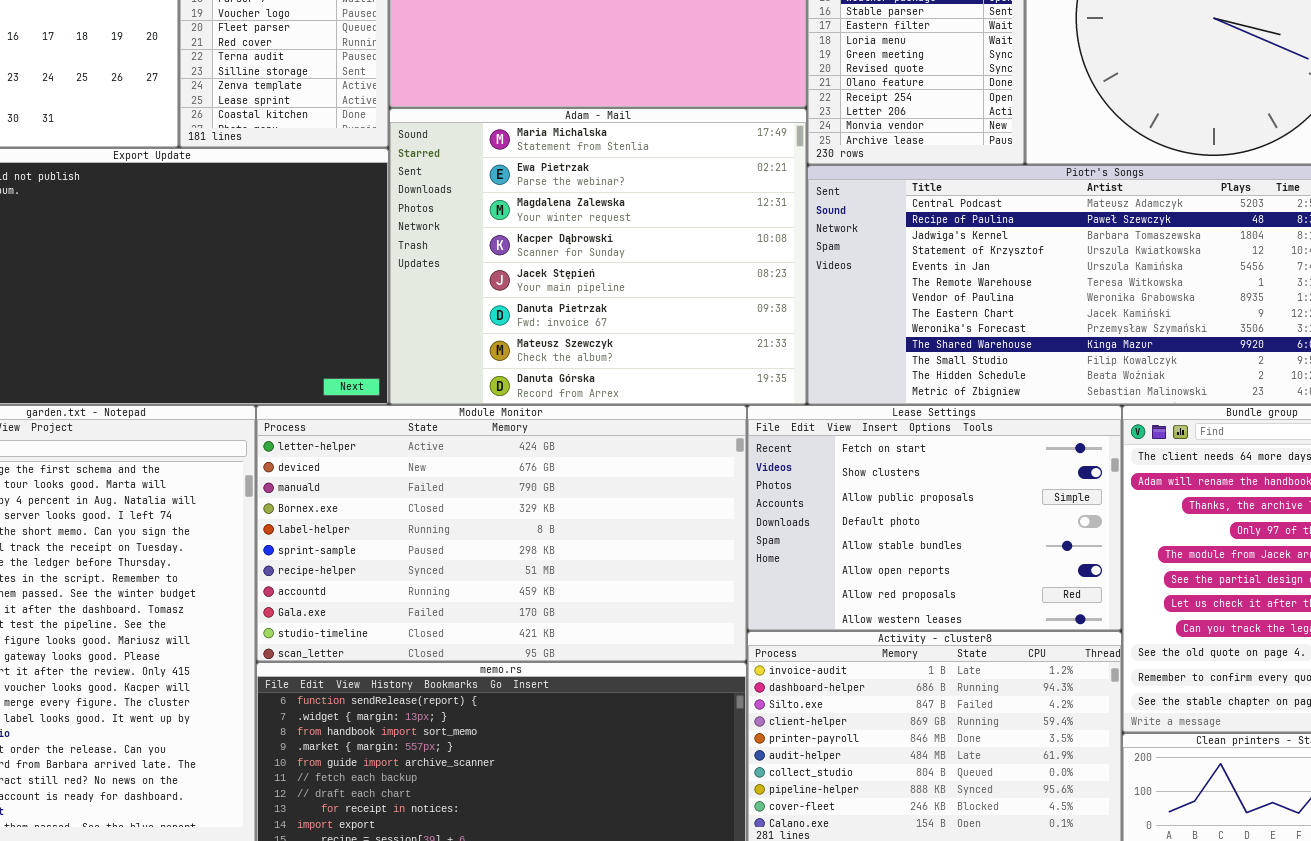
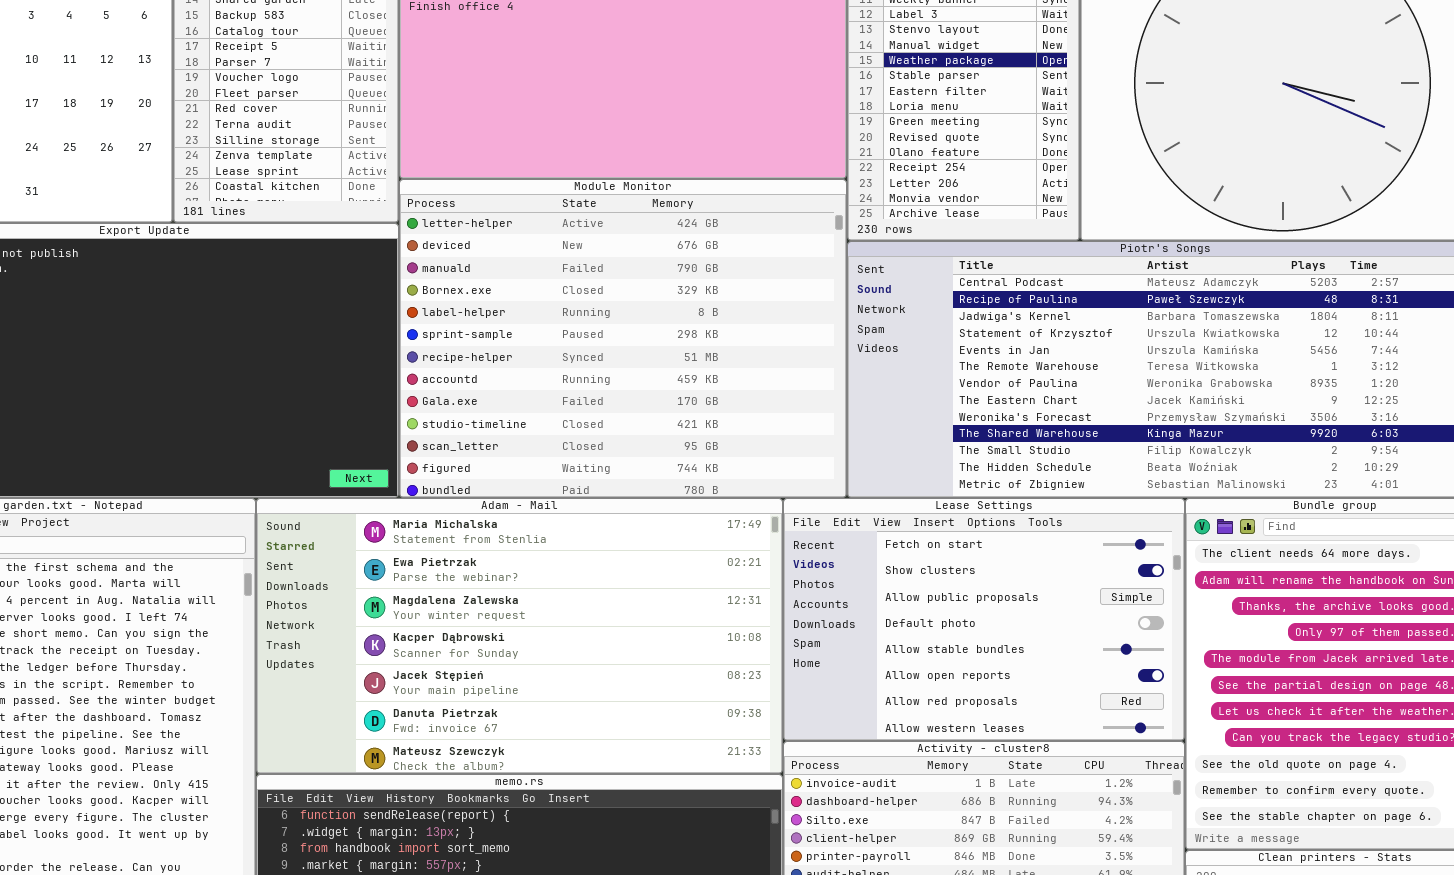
Adam - Mail: [389,108,807,405] -> [256,498,783,774], moved, resized
Module Monitor: [256,405,747,662] -> [399,179,847,498], moved, resized

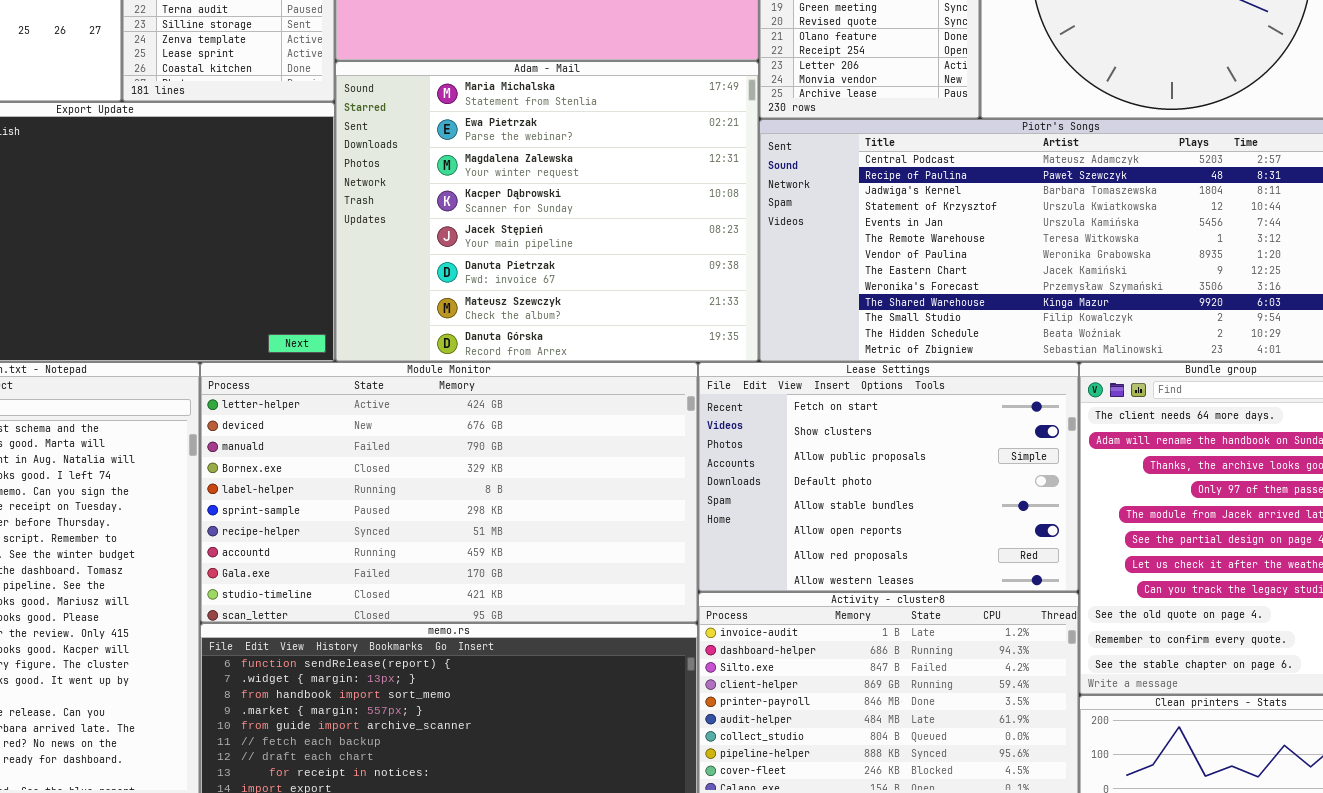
Module Monitor: [399,179,847,498] -> [200,362,698,623], moved, resized
Adam - Mail: [256,498,783,774] -> [335,61,759,362], moved, resized

